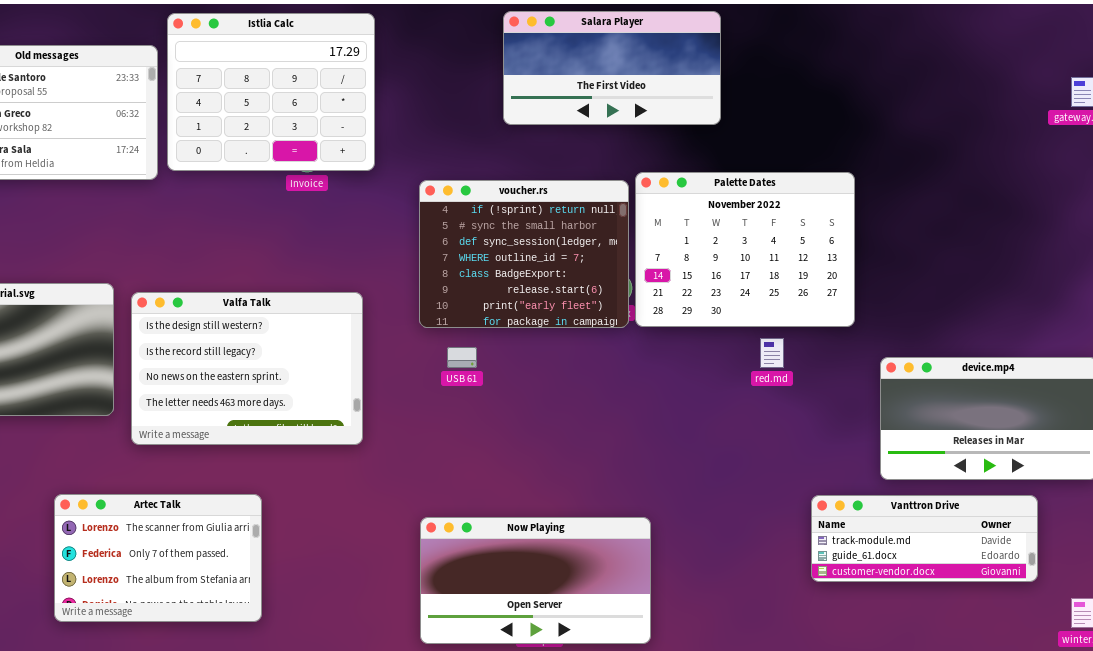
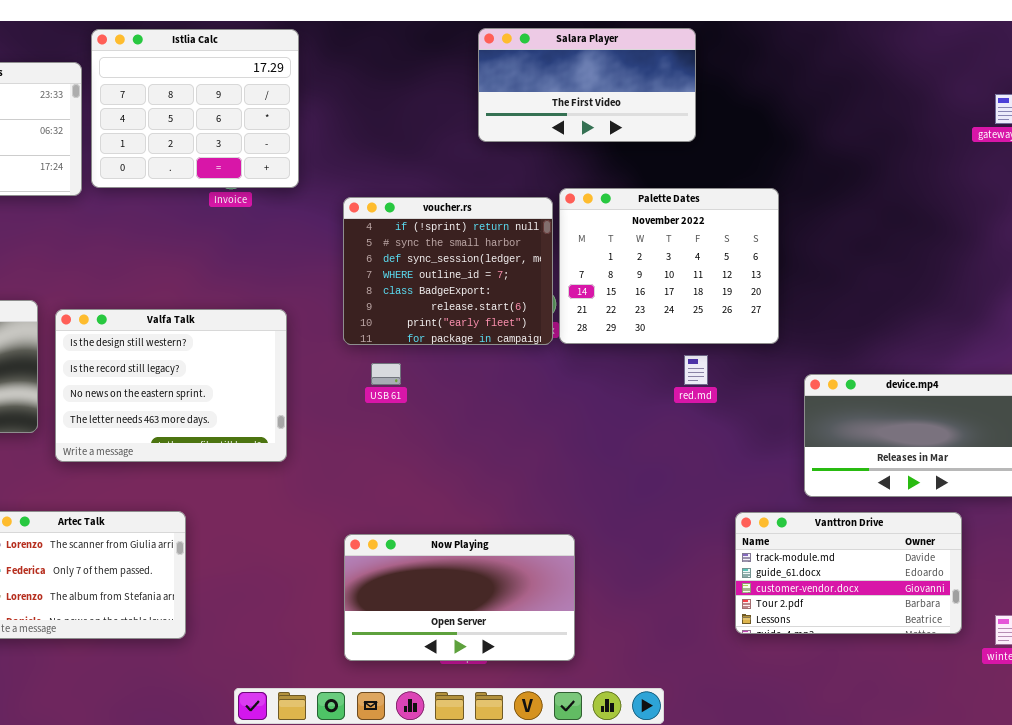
Salara Player: [503,11,721,125] -> [478,28,696,142], moved
Vanttron Drive: [811,495,1038,582] -> [735,512,962,634], resized

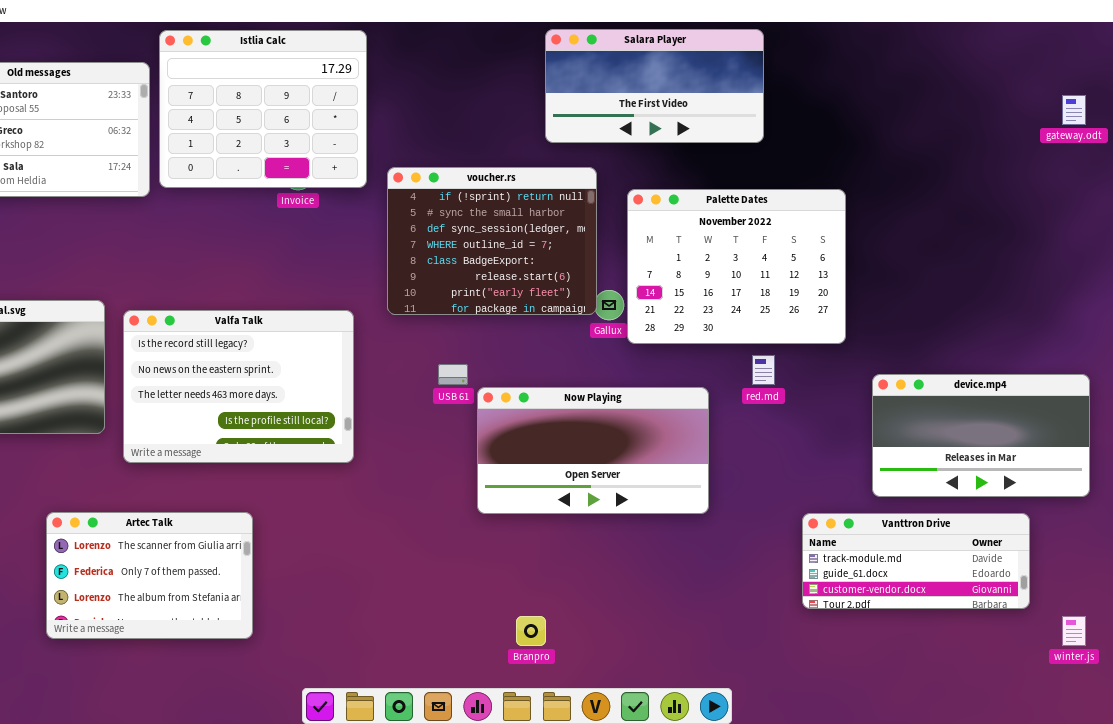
voucher.rs: [343,197,553,345] -> [387,167,597,315], moved
Valfa Talk: [55,309,287,462] -> [123,310,354,463], scrolled down 1 row
Vanttron Drive: [735,512,962,634] -> [802,513,1030,609], resized
Now Playing: [344,534,575,661] -> [477,387,709,514], moved

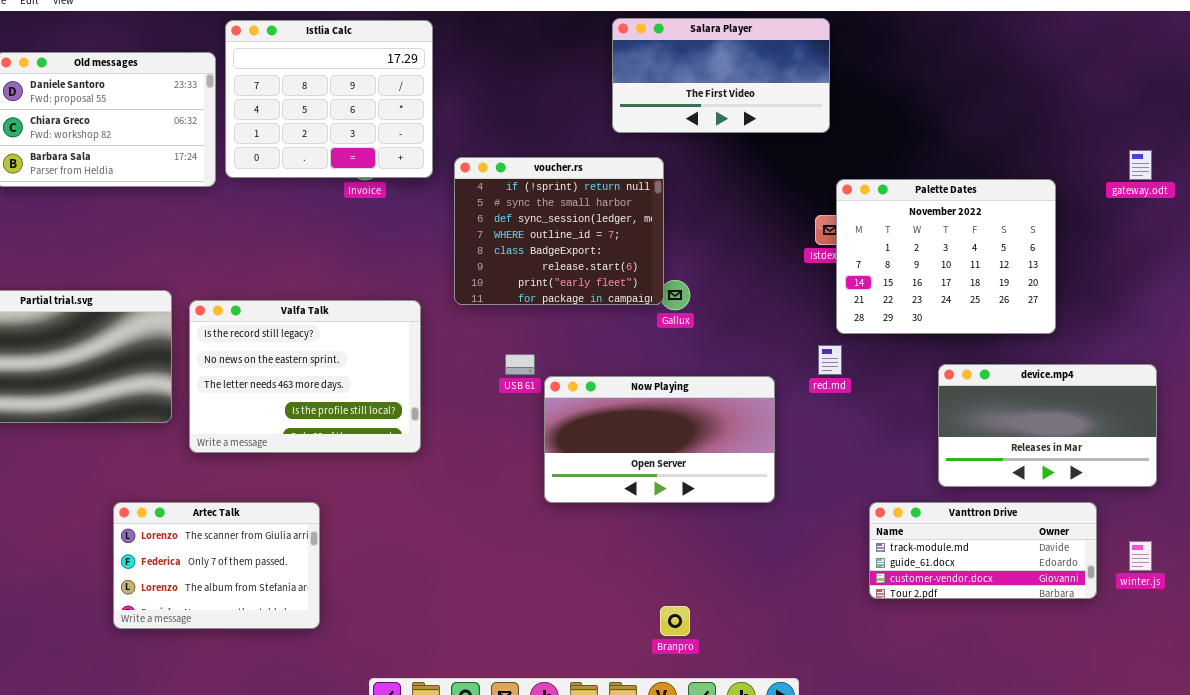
gateway.odt: [1062,95,1086,125] -> [1129,150,1152,180], moved
Palette Dates: [627,189,846,344] -> [836,179,1056,334], moved
Branpro: [516,616,546,646] -> [660,606,690,636], moved
winter.js: [1062,616,1086,646] -> [1129,541,1152,571], moved

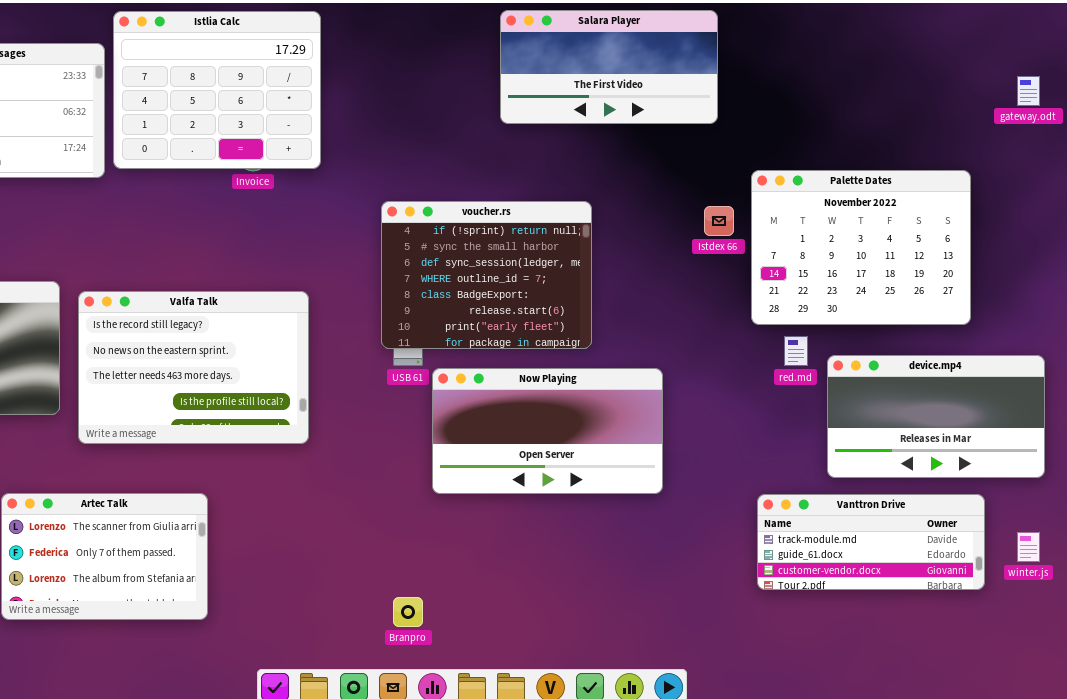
gateway.odt: [1129,150,1152,180] -> [1017,76,1040,106], moved
voucher.rs: [454,157,664,305] -> [381,201,592,349], moved
Palette Dates: [836,179,1056,334] -> [751,170,971,325], moved
red.md: [818,345,842,375] -> [784,336,808,366], moved
Branpro: [660,606,690,636] -> [393,597,423,627], moved

